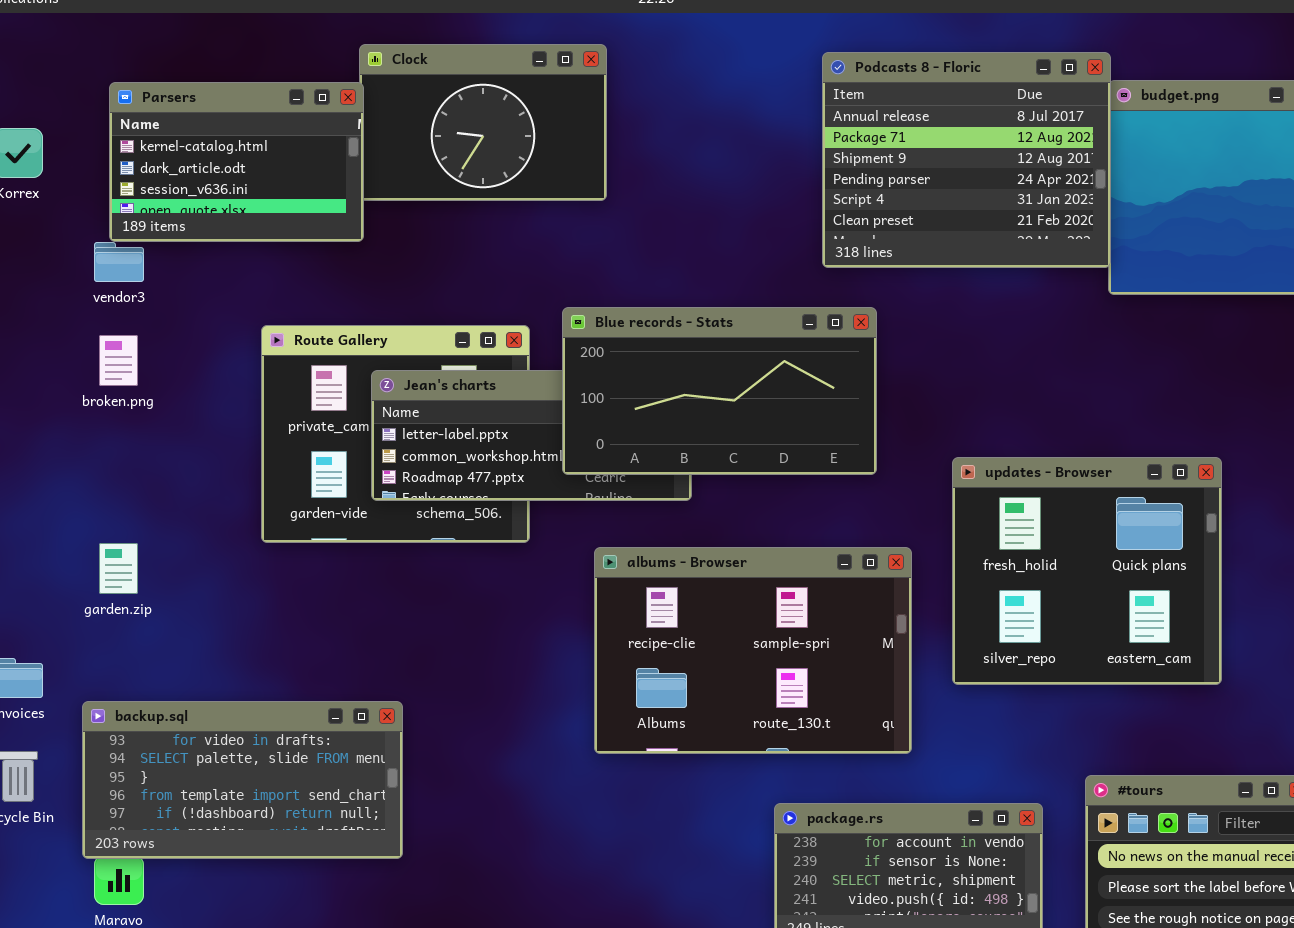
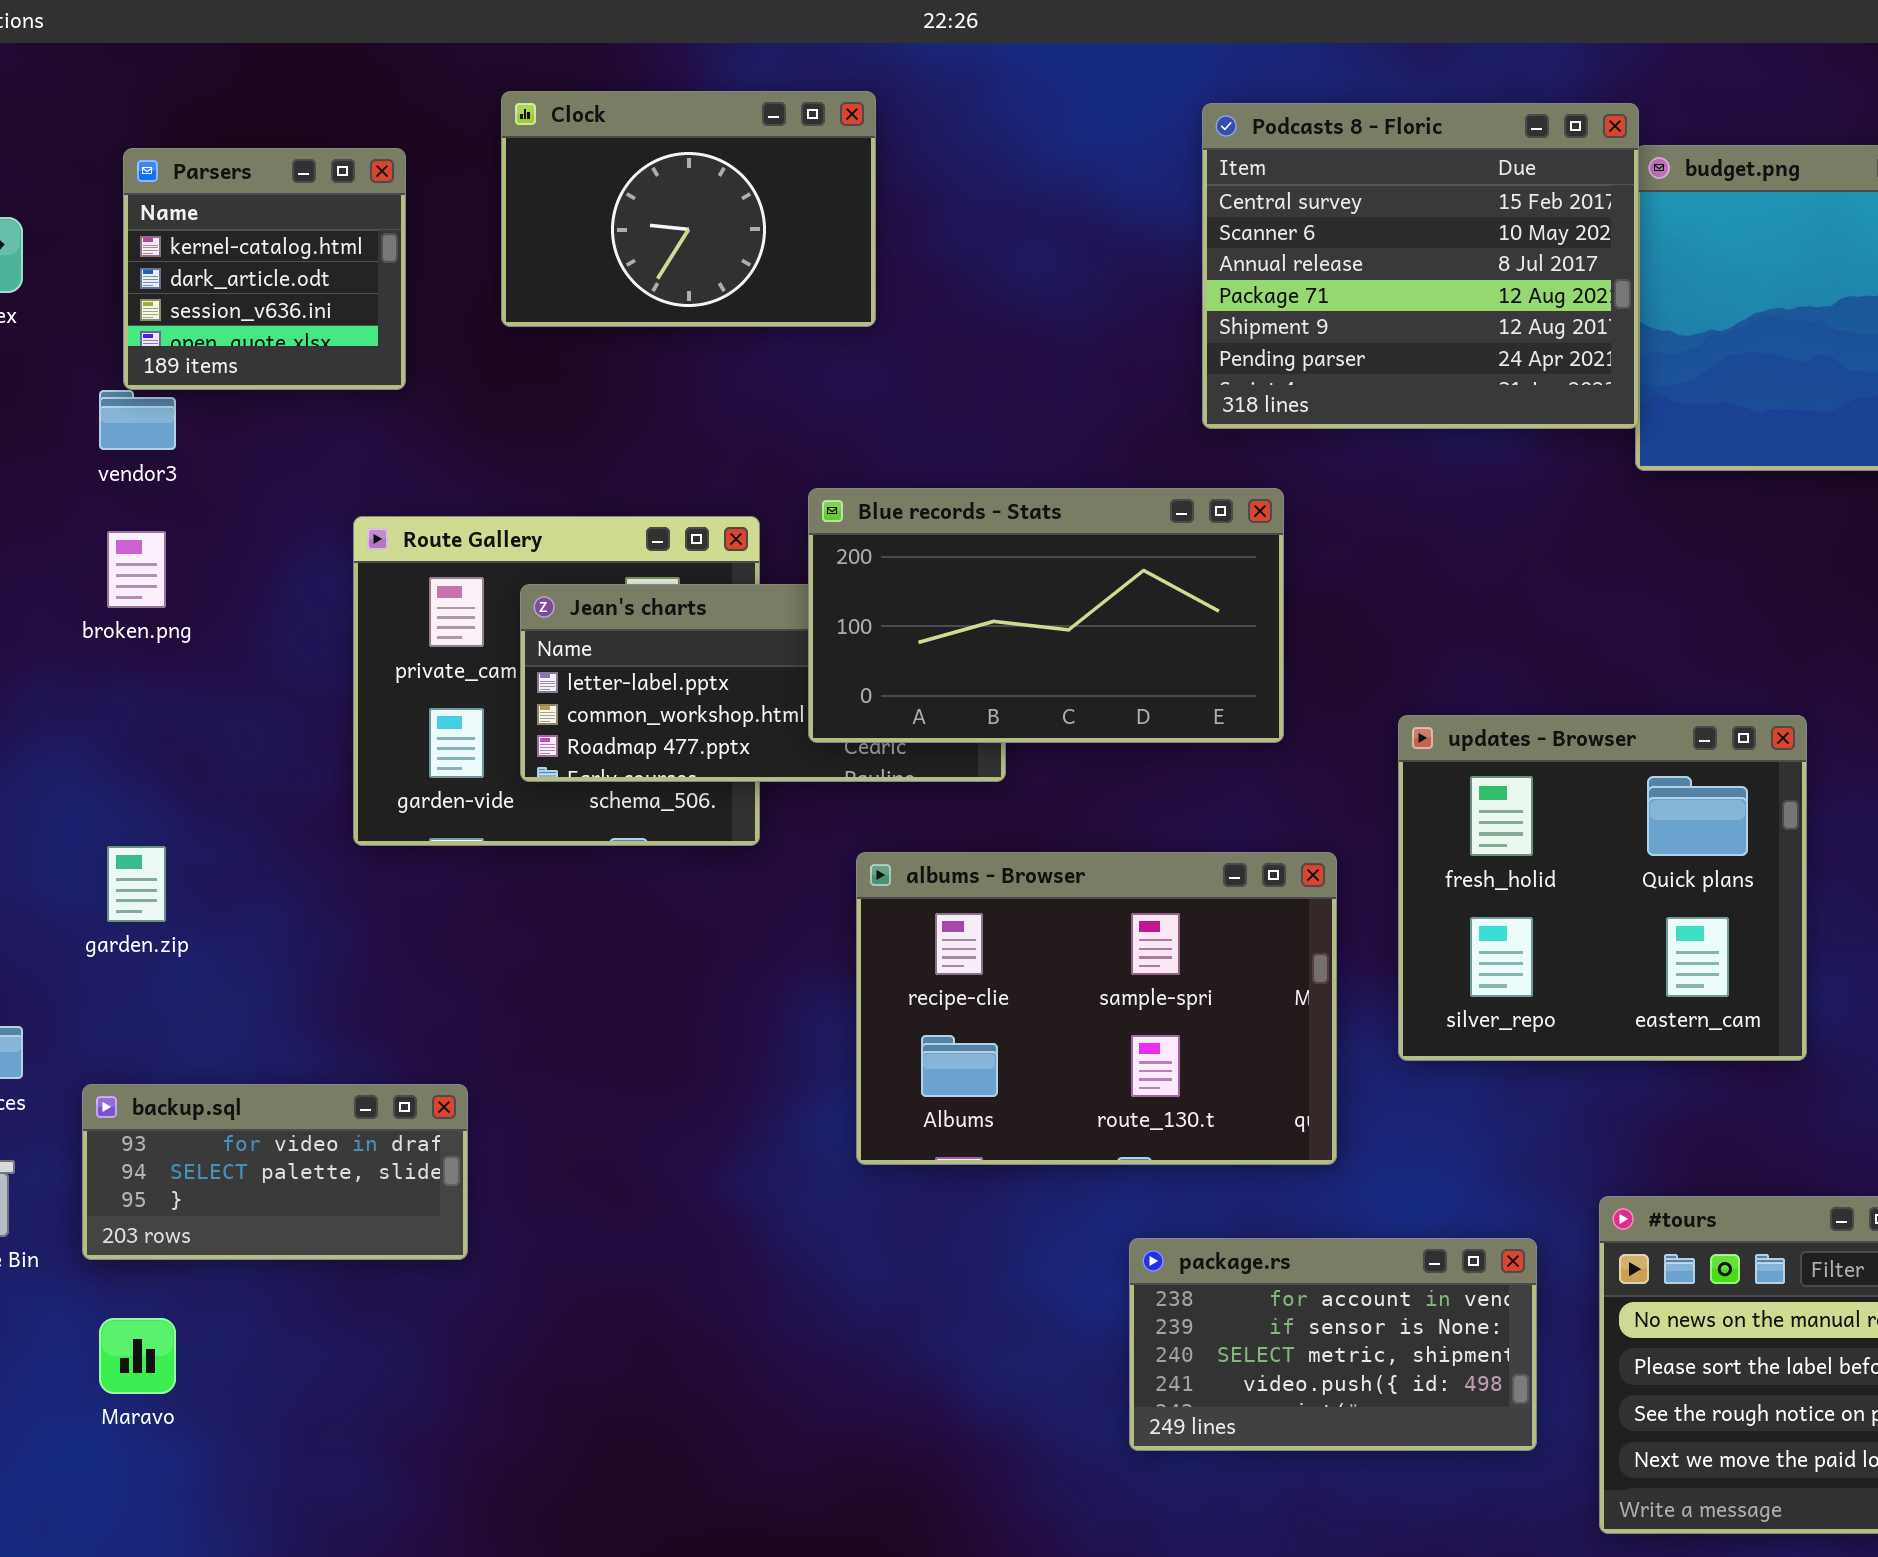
Podcasts 8 - Floric: [822,52,1111,268] -> [1202,103,1639,429], scrolled up 2 rows
Parsers: [109,82,364,242] -> [123,148,406,390], resized
backup.sql: [82,701,403,859] -> [82,1084,468,1260], resized

